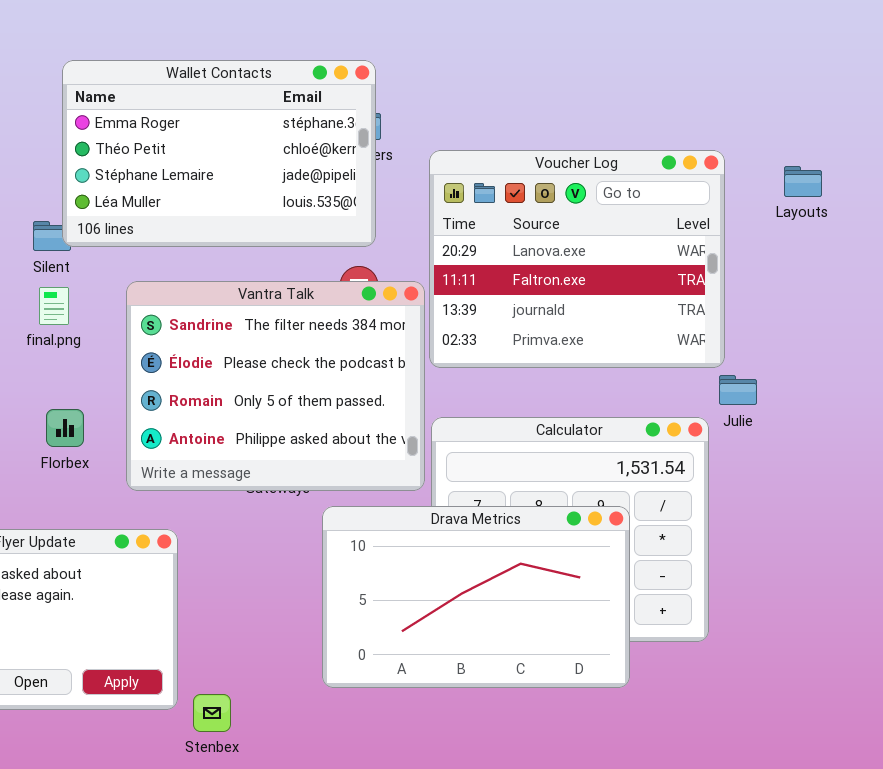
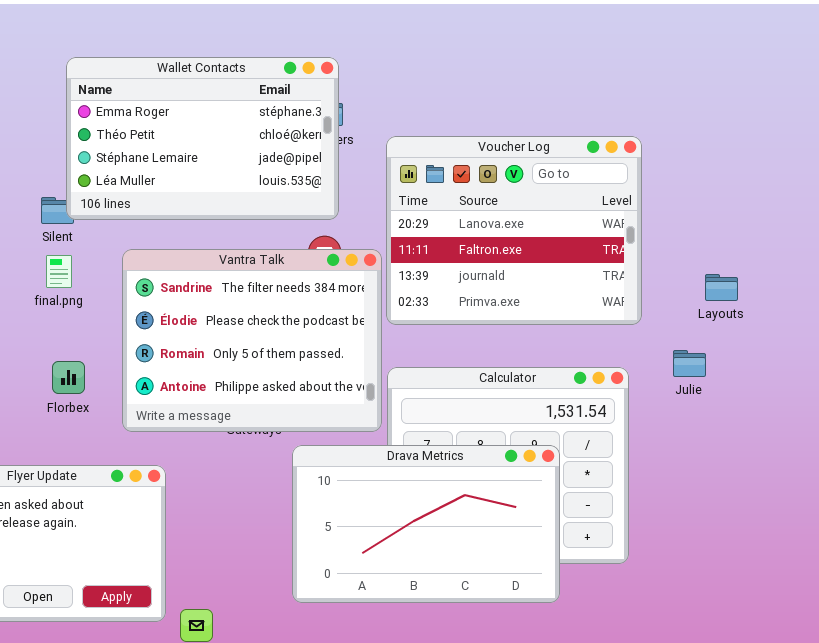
Layouts: [784,166,822,197] -> [705,274,738,301], moved
Julie: [719,375,757,405] -> [673,350,706,377], moved

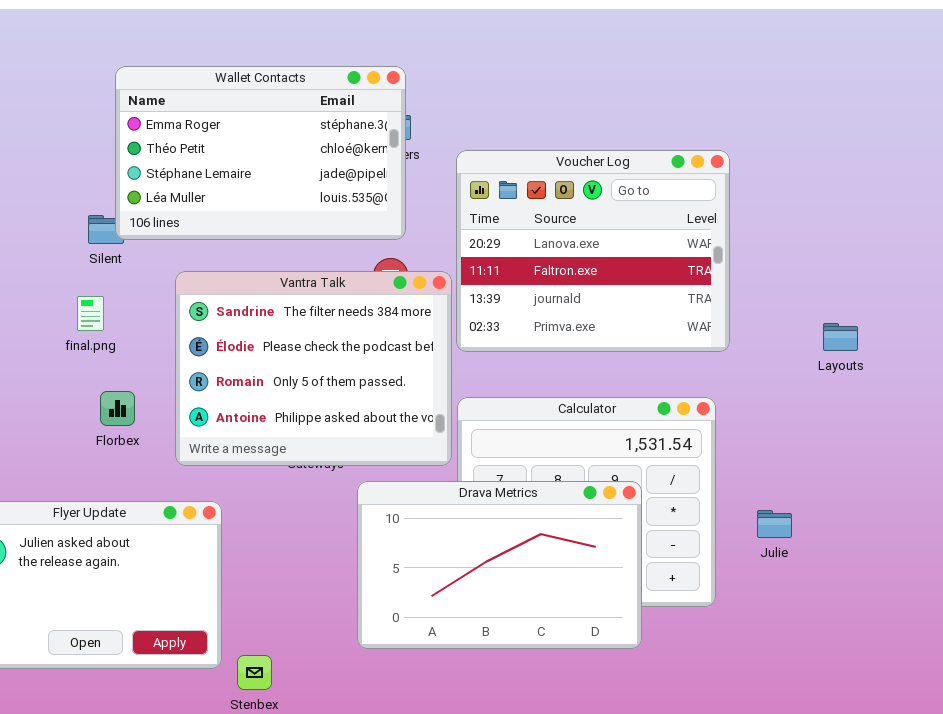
final.png: [46,255,72,288] -> [77,296,104,331], moved
Layouts: [705,274,738,301] -> [823,323,858,351], moved
Julie: [673,350,706,377] -> [757,510,792,538], moved

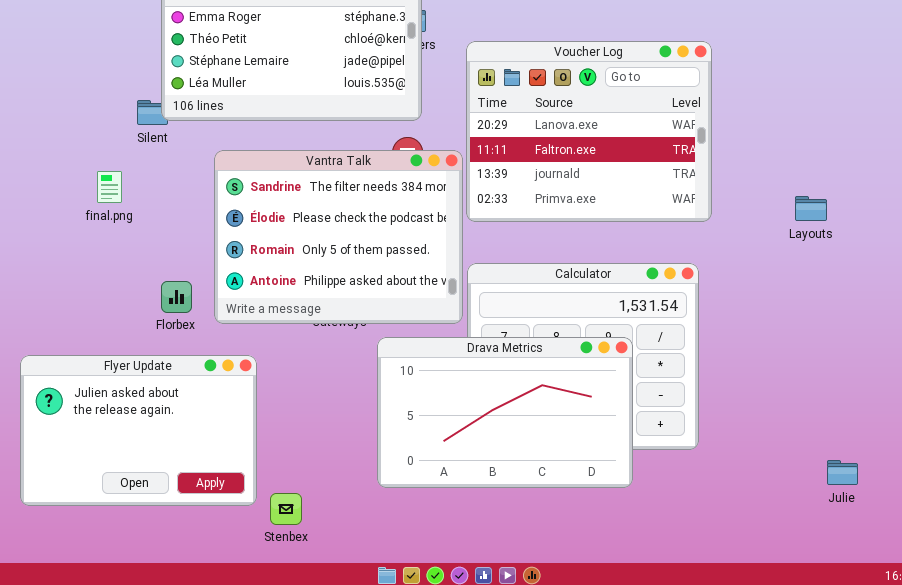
final.png: [77,296,104,331] -> [97,171,122,203], moved
Florbex: [100,391,135,426] -> [161,281,192,313], moved
Julie: [757,510,792,538] -> [827,460,858,485], moved

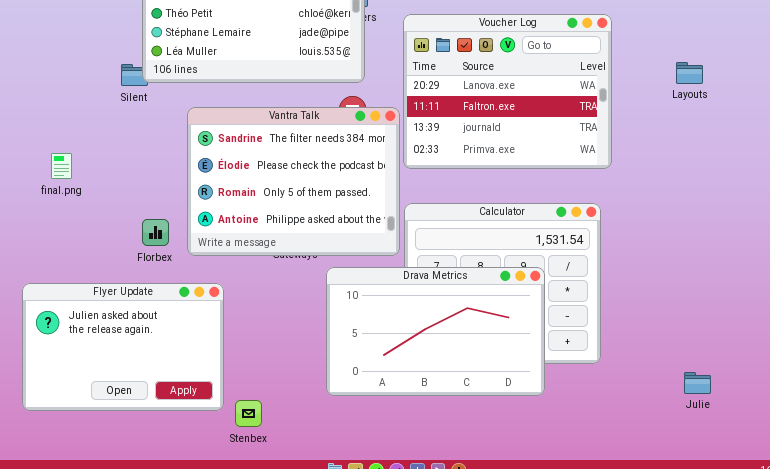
final.png: [97,171,122,203] -> [51,153,72,179], moved
Layouts: [795,196,827,221] -> [676,62,703,84], moved
Julie: [827,460,858,485] -> [684,372,711,394], moved

